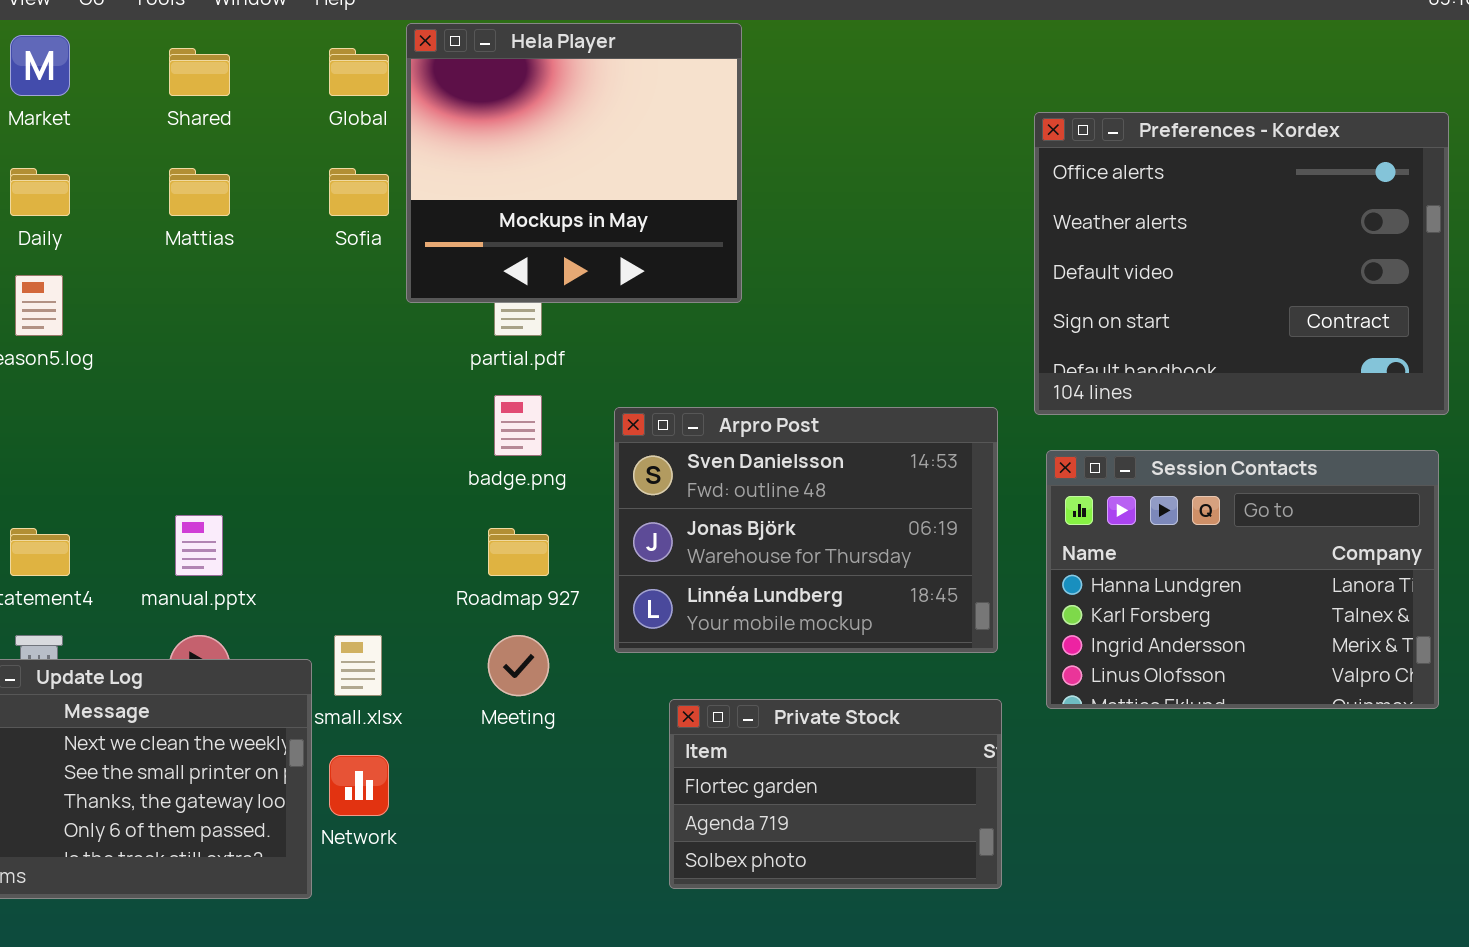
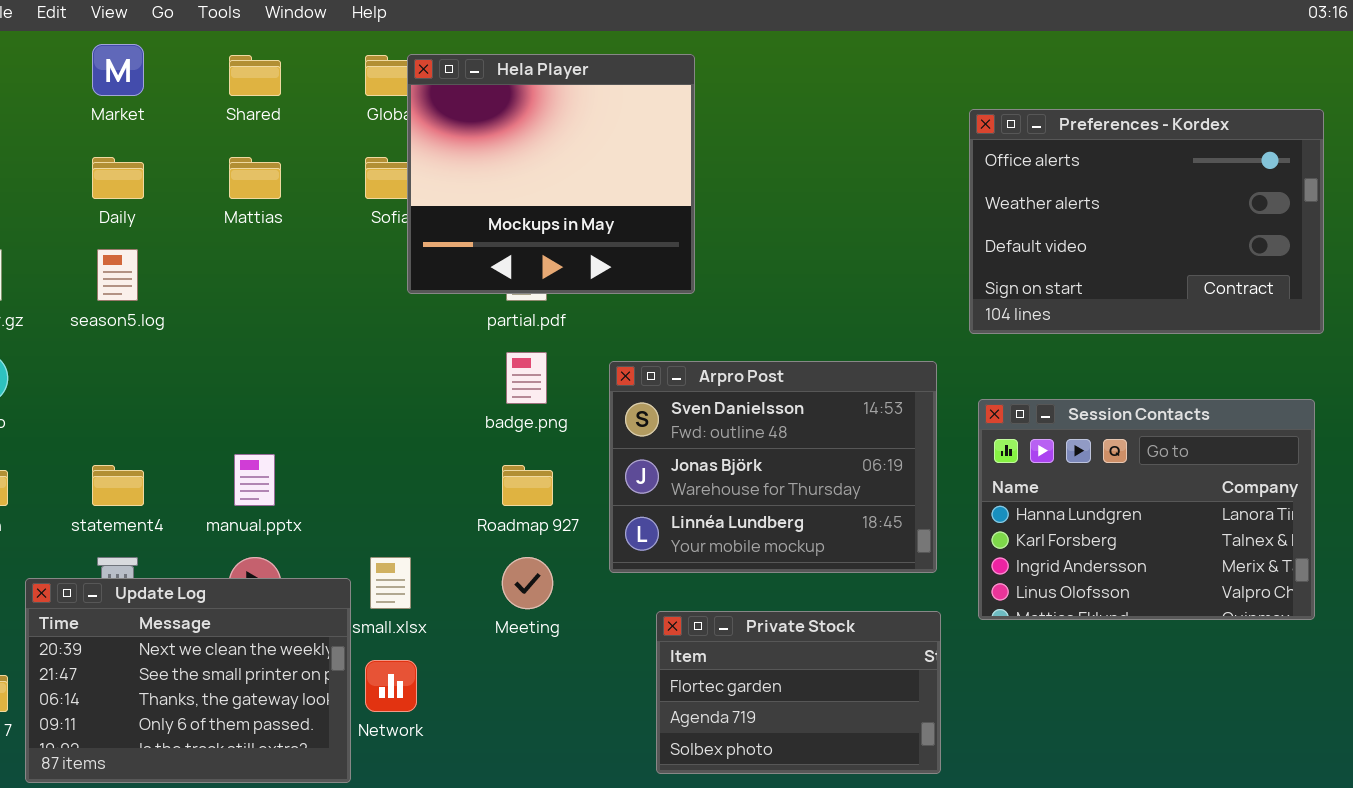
Hela Player: [406,23,742,303] -> [407,54,695,294], moved
Preferences - Kordex: [1034,112,1449,415] -> [969,109,1324,334], resized

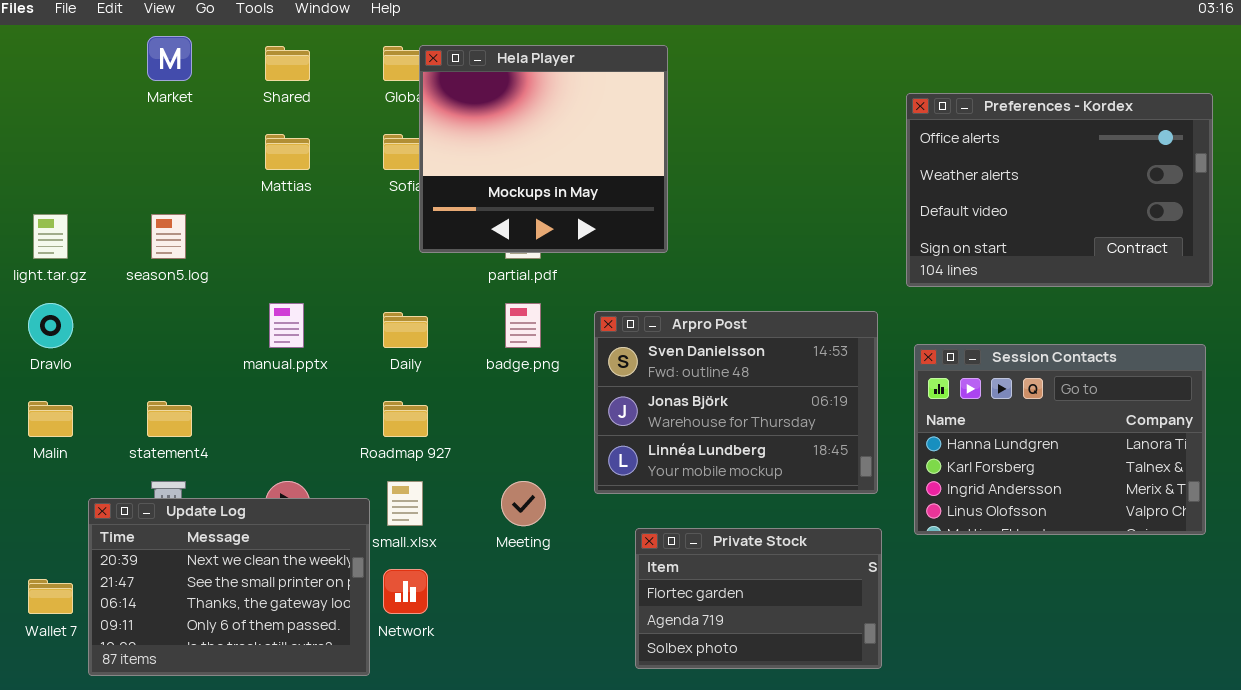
Daily: [92,157,144,199] -> [383,312,428,348], moved
manual.pptx: [234,454,275,506] -> [269,303,304,348], moved
Roadmap 927: [502,465,553,506] -> [383,401,428,437], moved

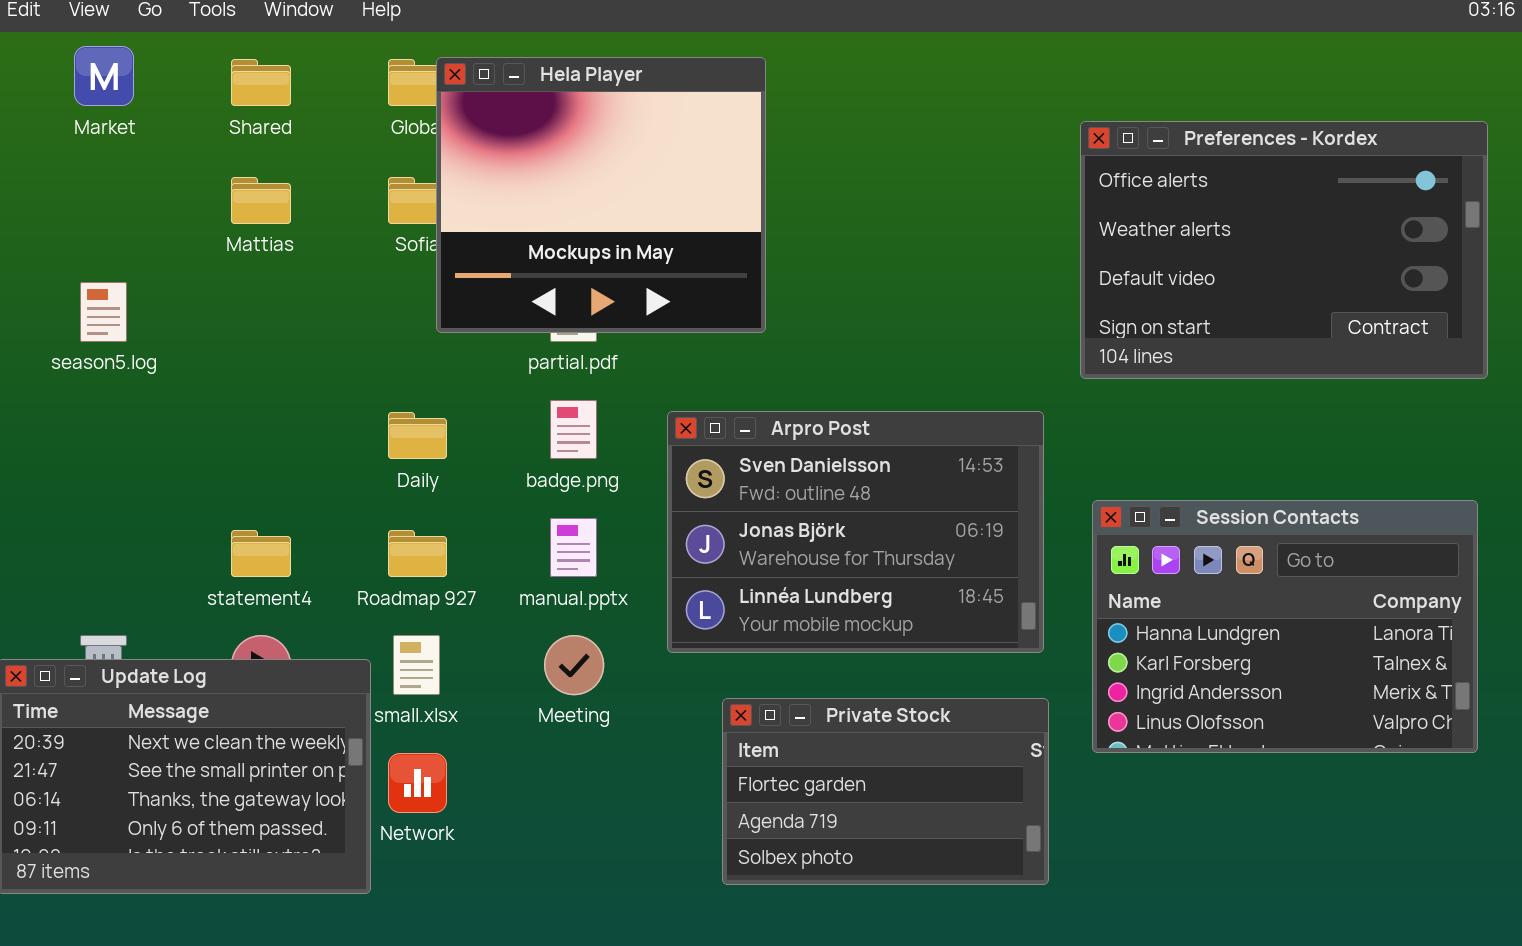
manual.pptx: [269,303,304,348] -> [550,518,597,577], moved
Session Contacts: [914,344,1206,535] -> [1092,500,1478,753], moved
statement4: [147,401,192,437] -> [231,530,291,577], moved

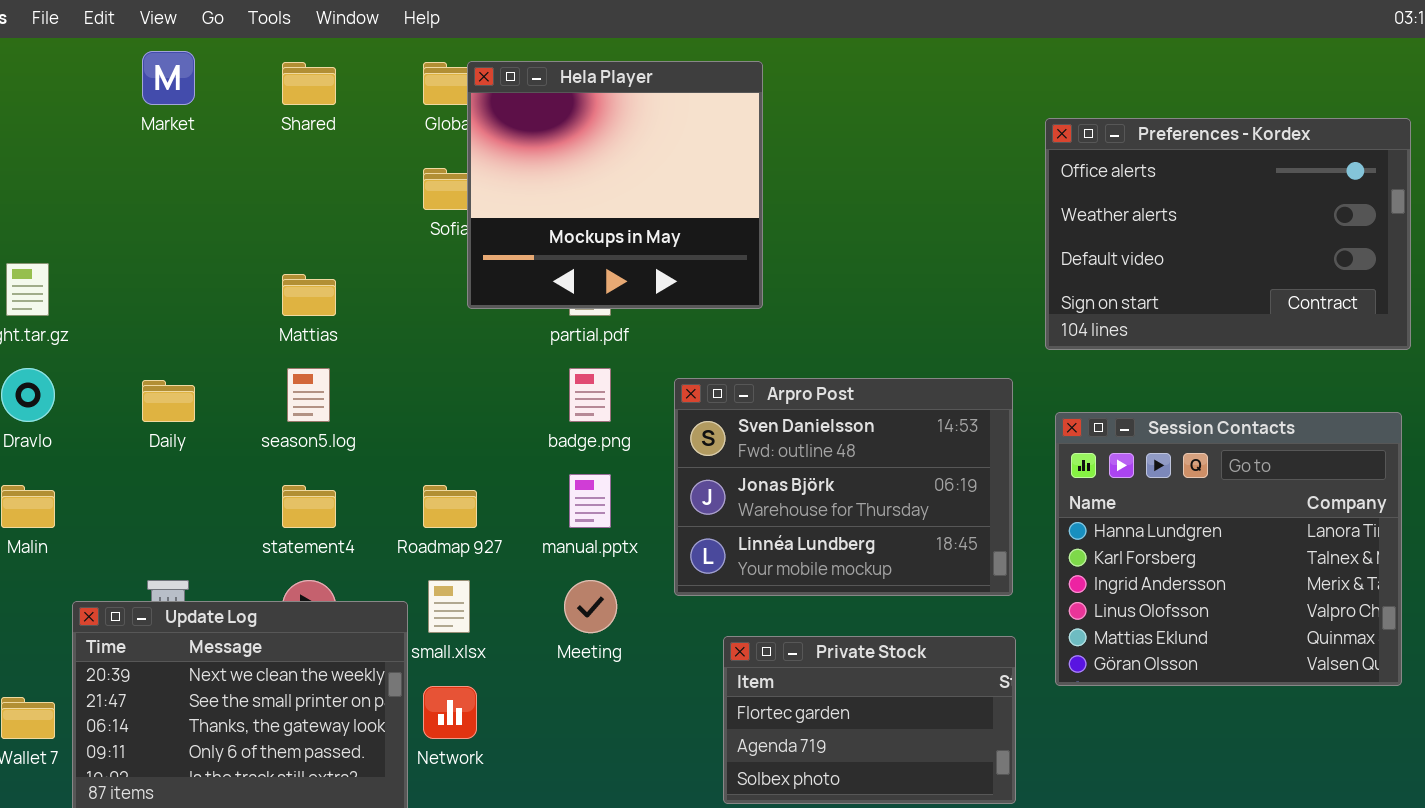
Mattias: [231,177,291,224] -> [282,274,336,316], moved
season5.log: [80,282,127,342] -> [287,368,330,422], moved
Daily: [388,412,447,459] -> [142,380,195,422], moved
Session Contacts: [1092,500,1478,753] -> [1055,412,1402,686], resized

